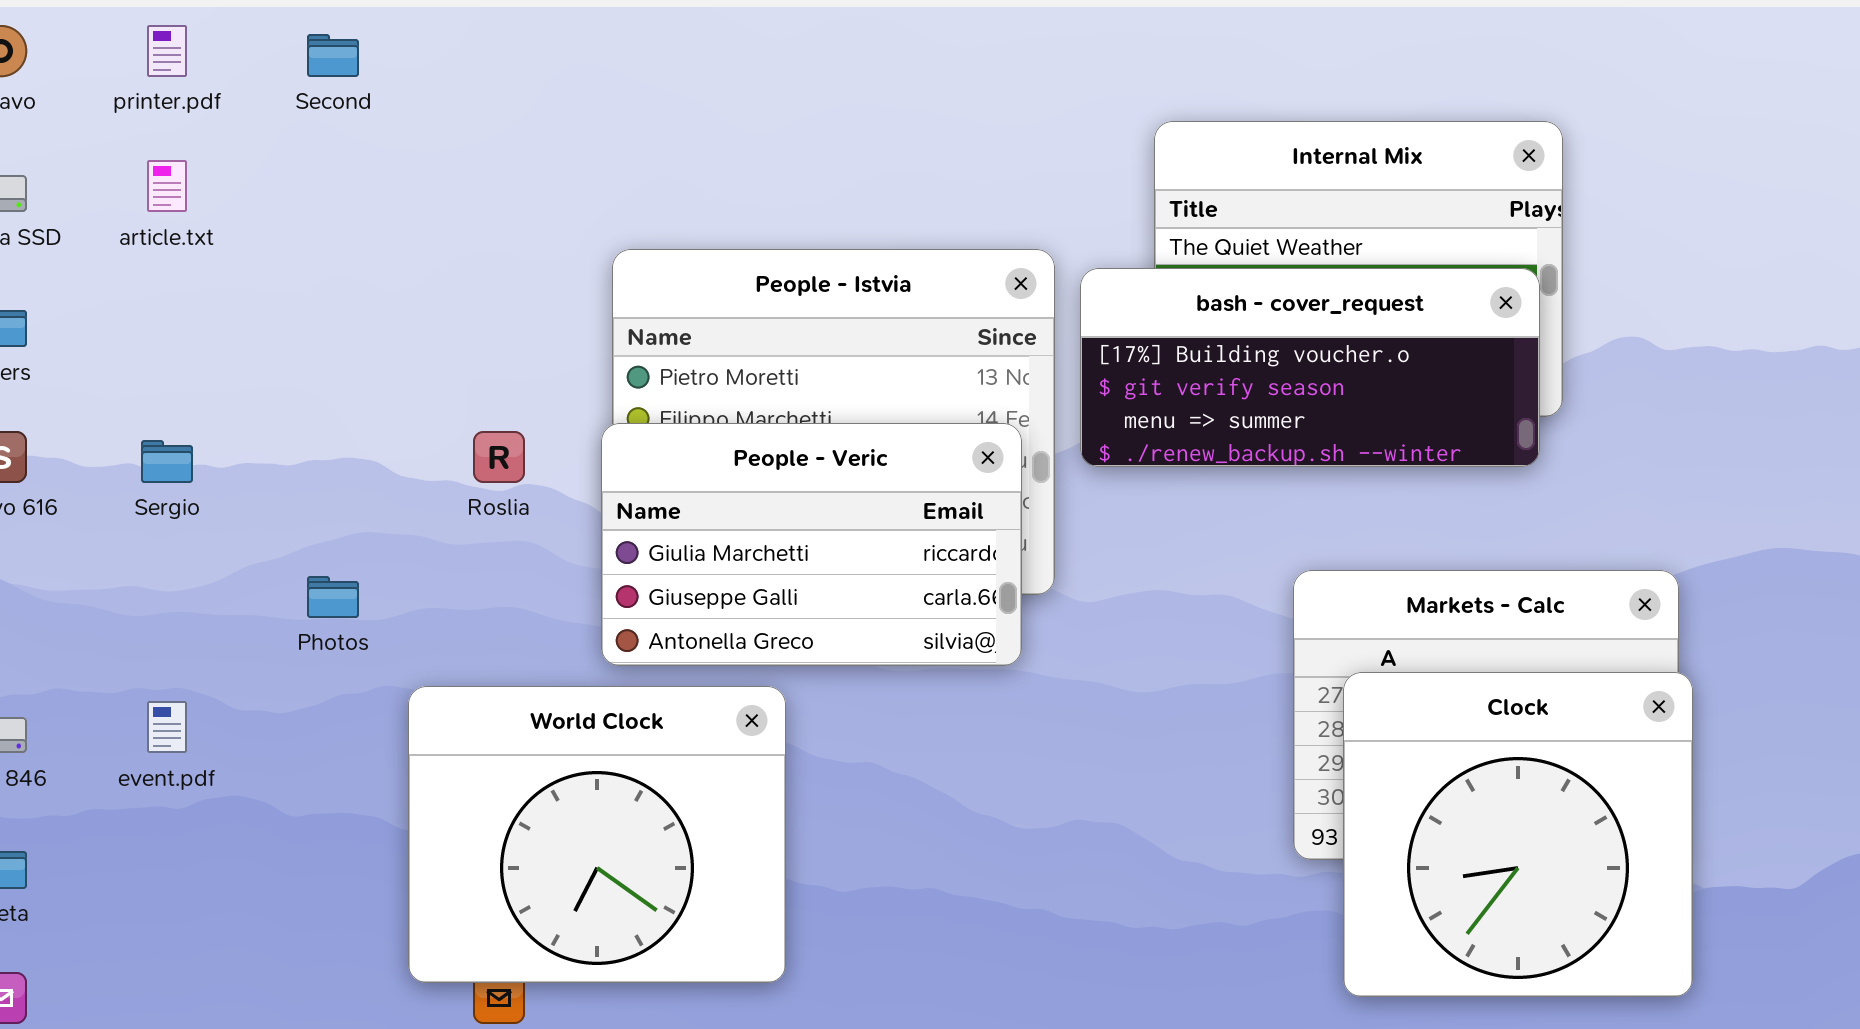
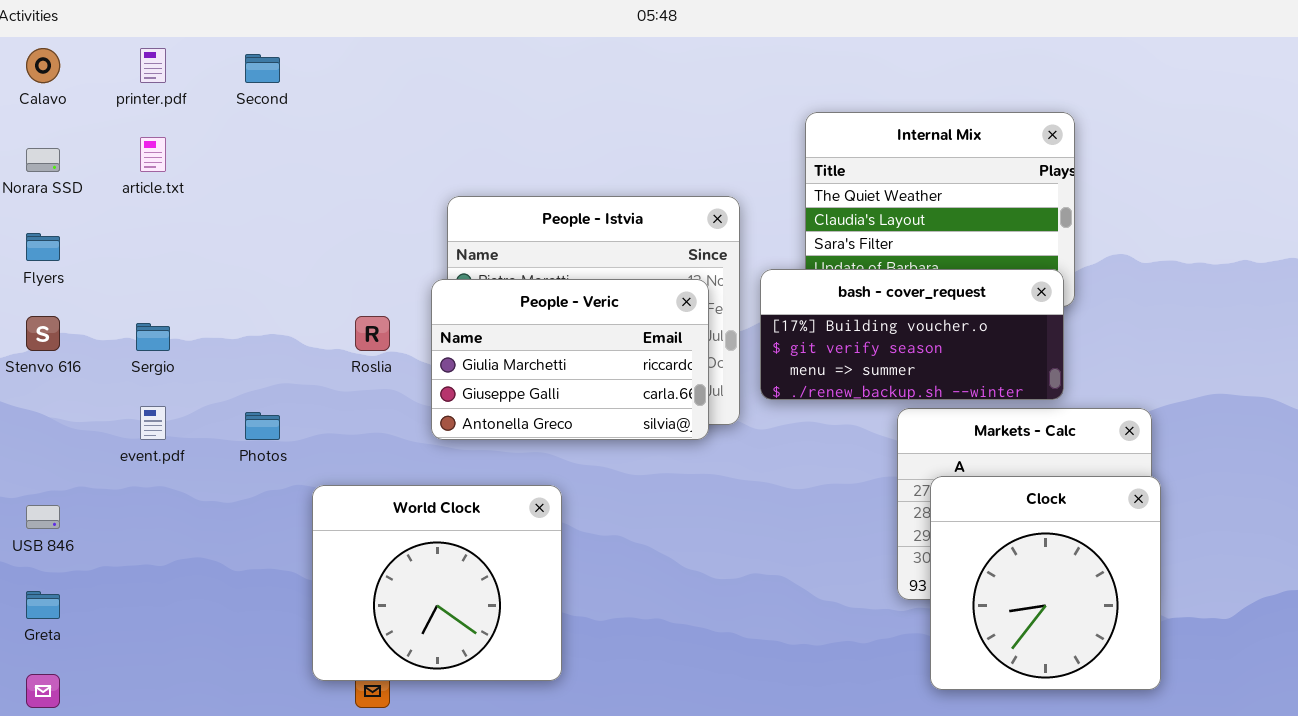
bash - cover_request: [1080,268,1540,467] -> [760,269,1064,400], moved
People - Veric: [601,423,1022,666] -> [431,279,709,440], moved
event.pdf: [147,701,187,753] -> [140,406,166,440], moved

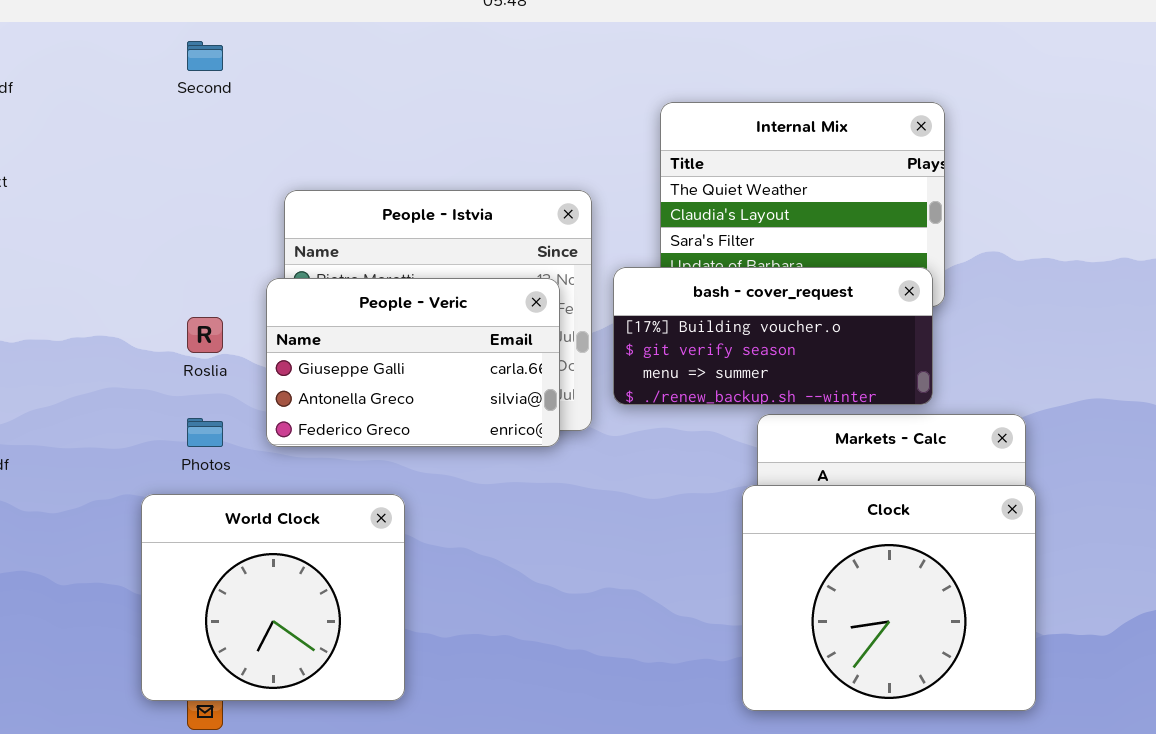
Second: [245,54,280,83] -> [187,41,223,71], moved
People - Veric: [431,279,709,440] -> [266,278,560,447], scrolled down 1 row
Photos: [245,412,280,440] -> [187,418,223,447], moved
Clock: [930,476,1161,690] -> [742,485,1036,711], resized

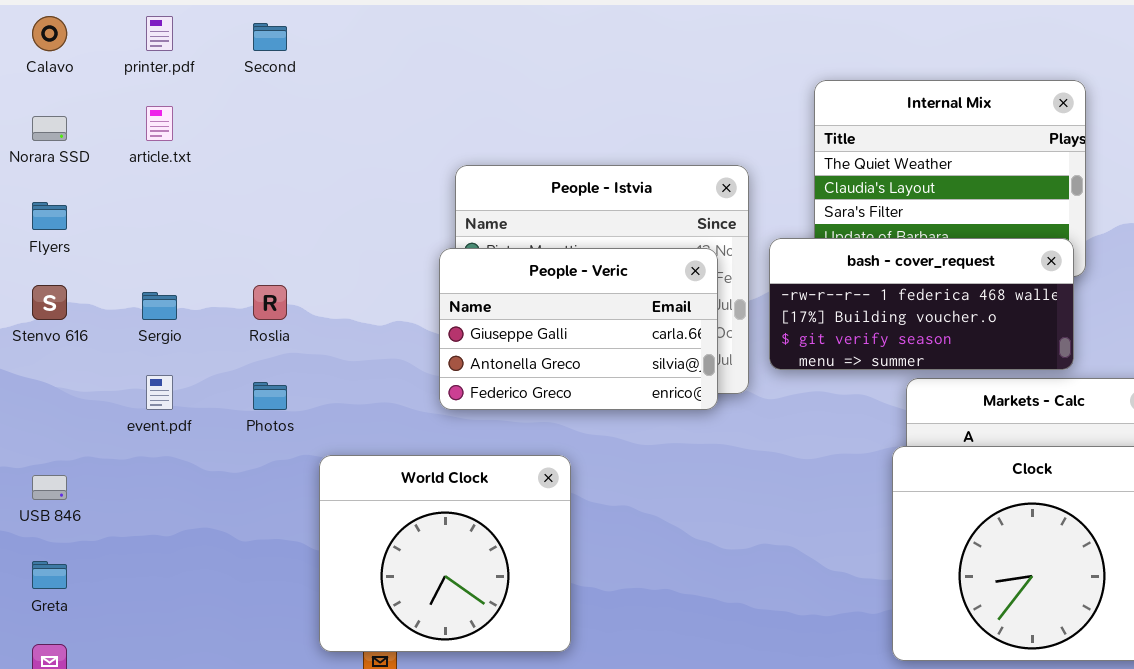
Second: [187,41,223,71] -> [253,23,287,51], moved
bash - cover_request: [613,267,933,405] -> [769,238,1074,370], scrolled up 1 row
Roslia: [187,317,223,353] -> [253,285,287,320], moved
Photos: [187,418,223,447] -> [253,382,287,410], moved

